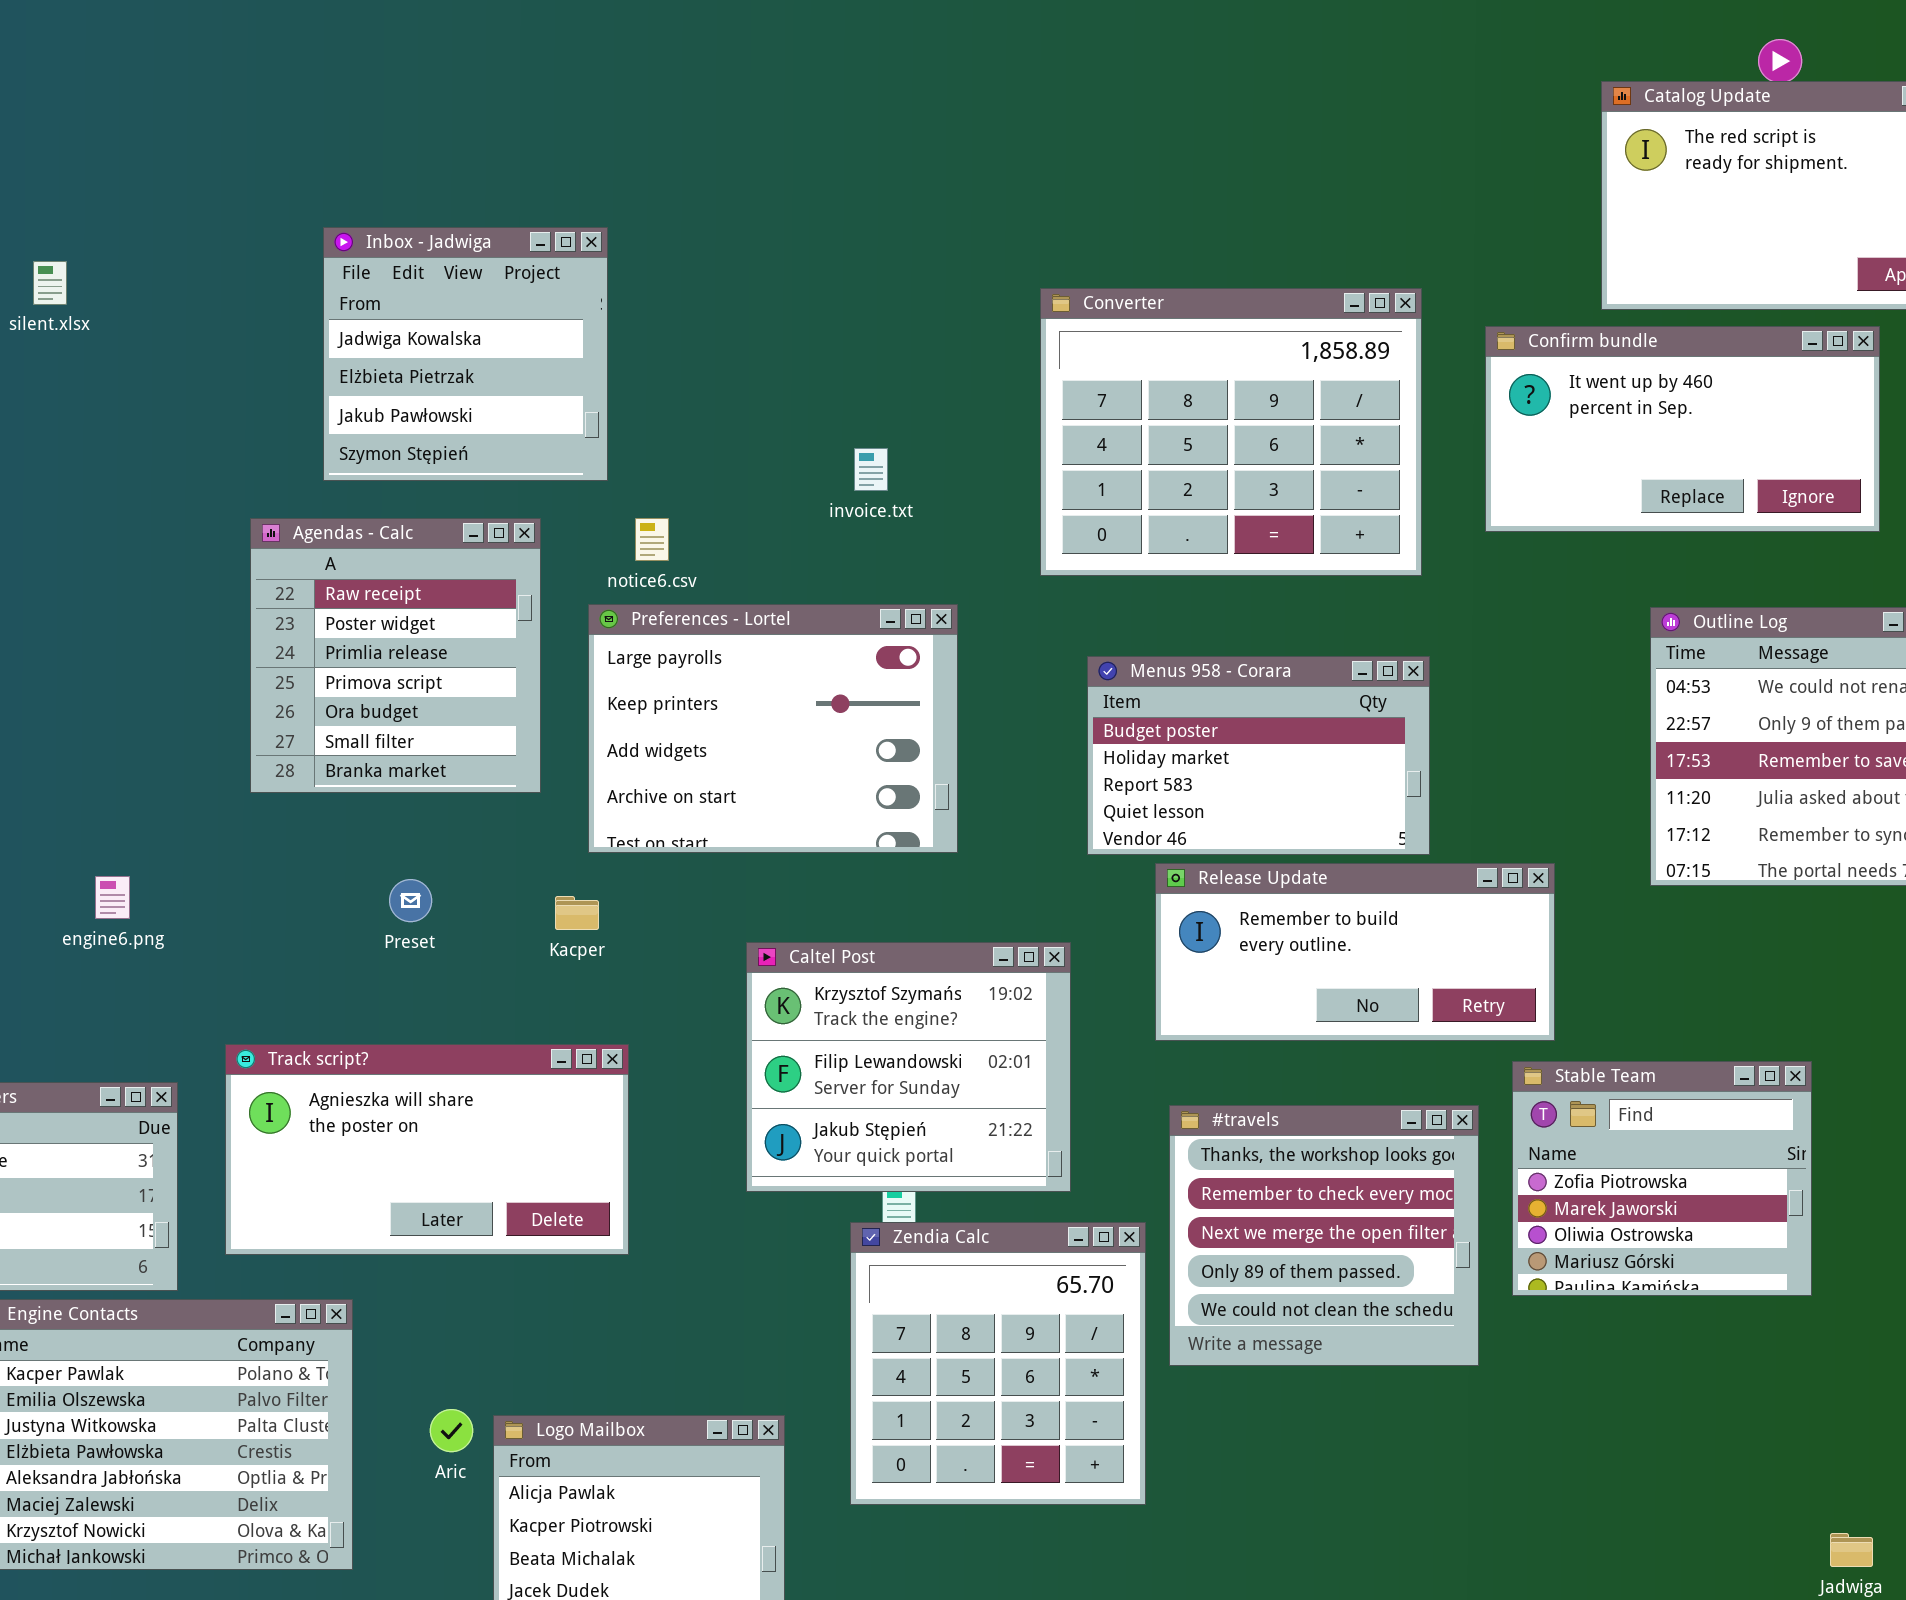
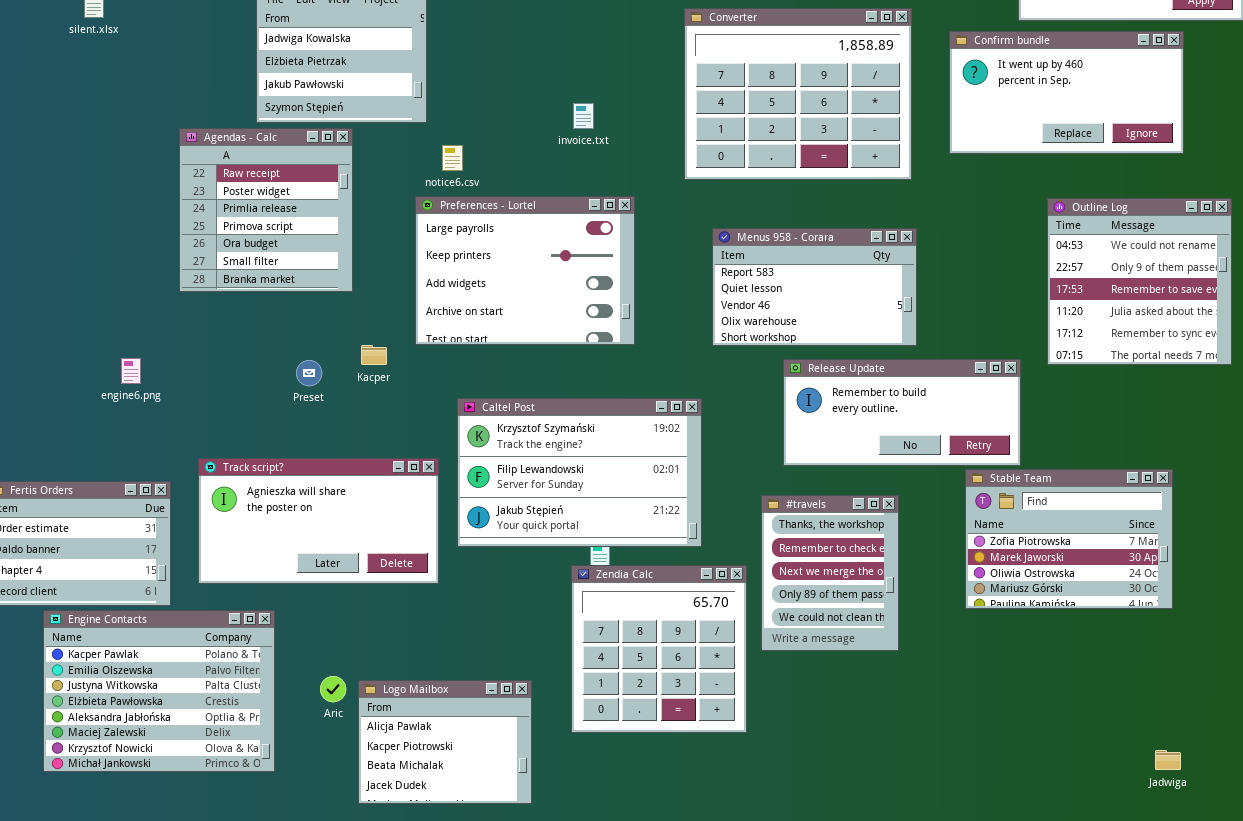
Agendas - Calc: [250,518,541,793] -> [179,128,353,292], moved
Menus 958 - Corara: [1087,656,1430,855] -> [712,228,917,346], scrolled down 2 rows
Release Update: [1155,863,1555,1041] -> [783,359,1021,466], moved
Kacper: [555,896,599,930] -> [361,345,387,365], moved
Caltel Post: [746,942,1071,1192] -> [457,398,702,547], resized
Stable Team: [1512,1061,1812,1296] -> [965,469,1173,609], resized
#travels: [1169,1105,1479,1366] -> [761,495,899,651], resized

